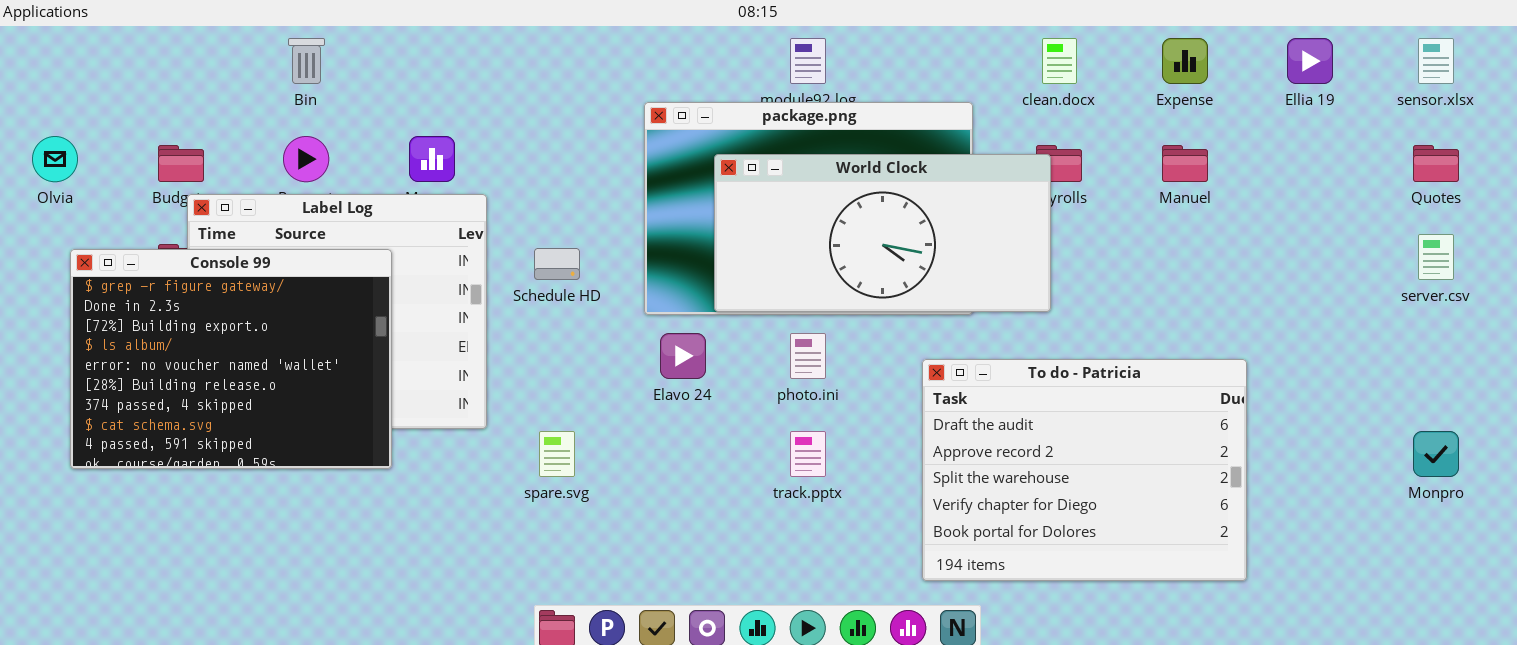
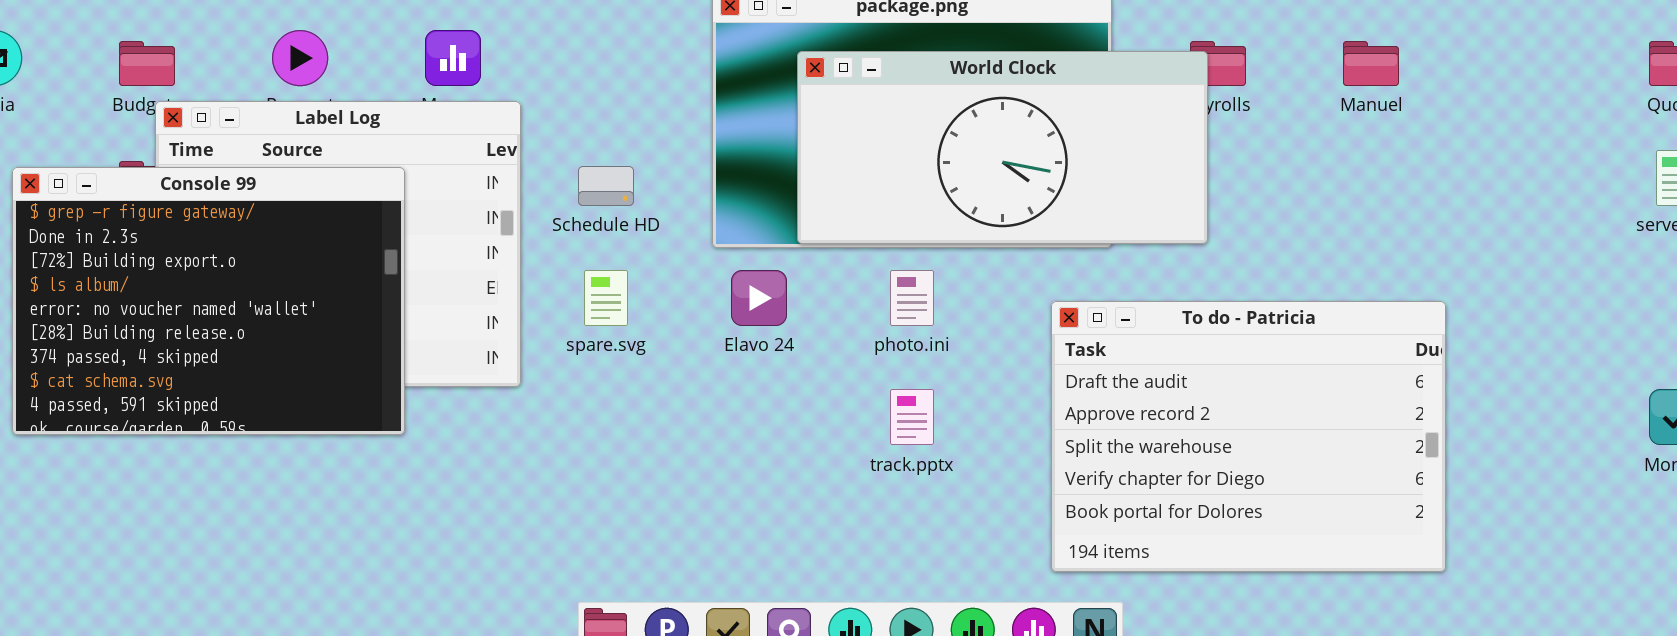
spare.svg: [539,431,575,477] -> [584,270,628,326], moved

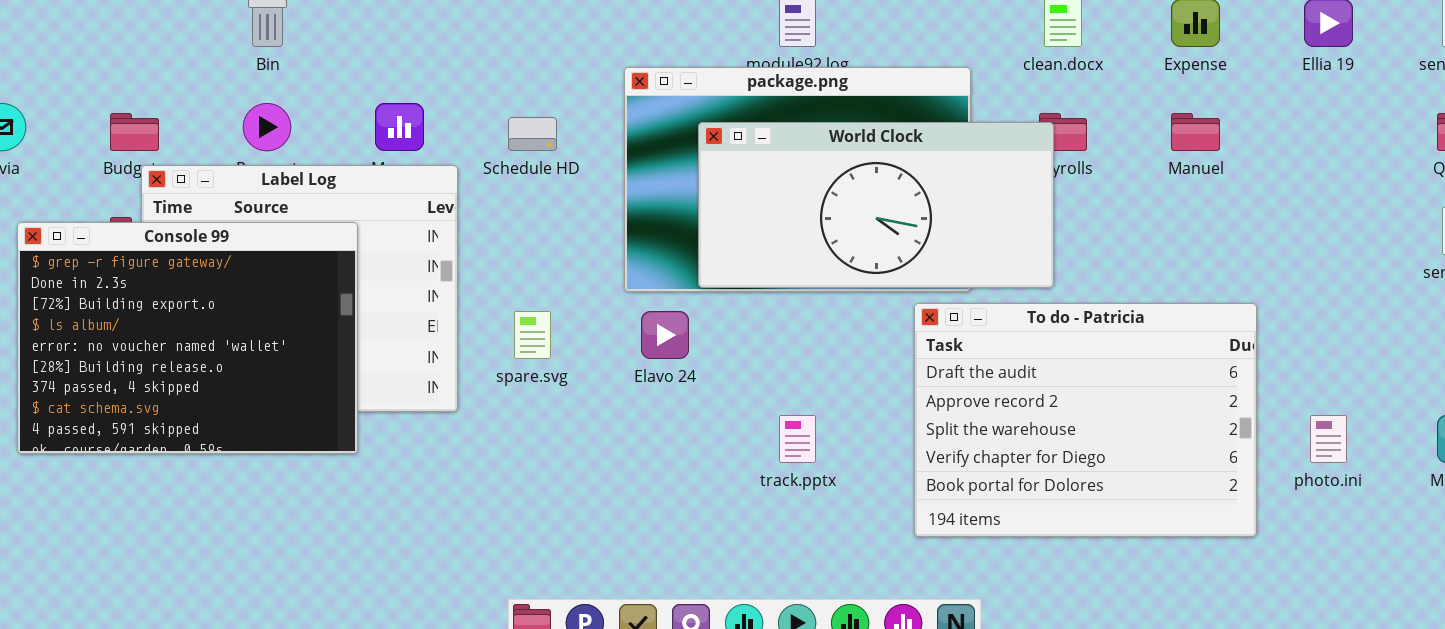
Schedule HD: [578,166,634,206] -> [508,117,557,151], moved
photo.ini: [890,270,934,326] -> [1310,415,1347,463], moved
To do - Patricia: [1051,301,1446,572] -> [914,303,1257,537], moved

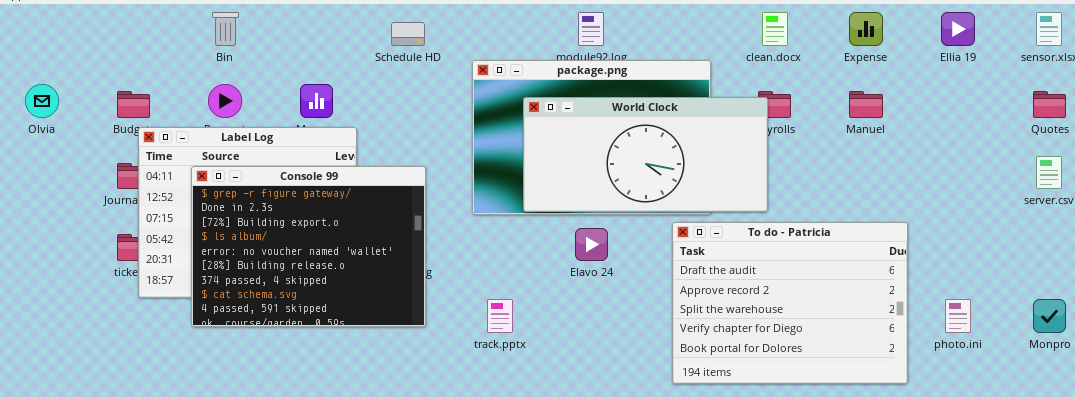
Schedule HD: [508,117,557,151] -> [391,22,425,46], moved
Console 99: [17,222,358,454] -> [191,166,426,327], moved
Elavo 24: [641,311,689,359] -> [575,228,608,261], moved
track.pptx: [779,415,816,463] -> [487,299,513,333], moved

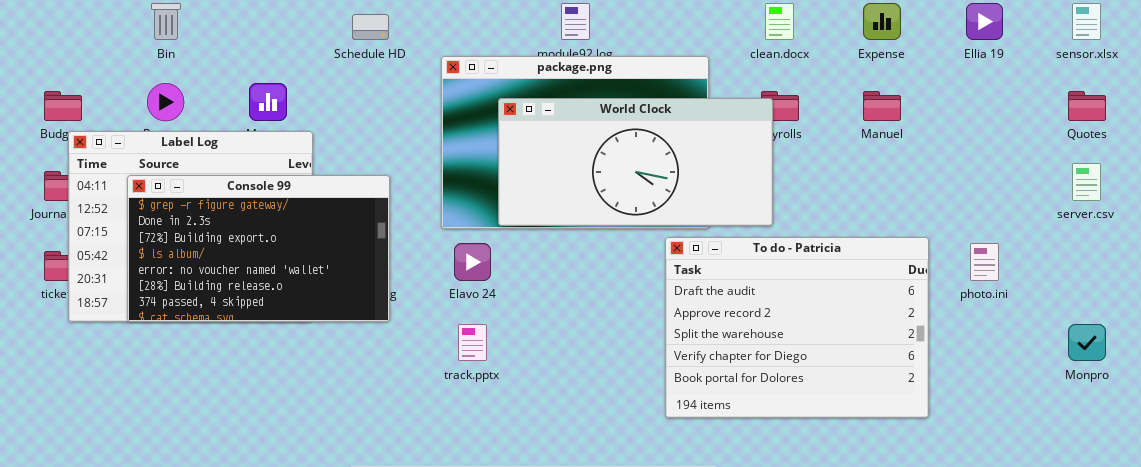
Console 99: [191,166,426,327] -> [127,175,390,322], resized
Elavo 24: [575,228,608,261] -> [454,243,491,281], moved
photo.ini: [945,299,971,333] -> [970,243,999,281], moved

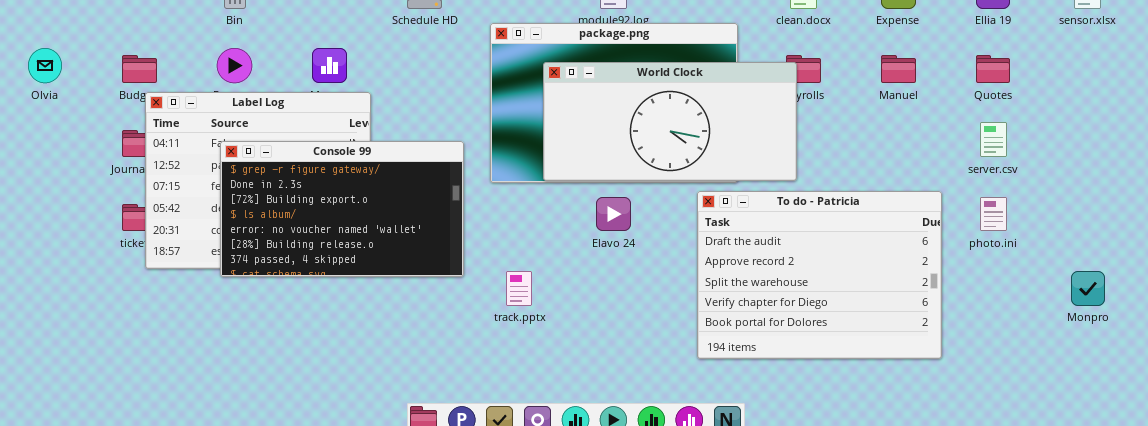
Quotes: [1068,91,1106,121] -> [976,55,1010,83], moved
server.csv: [1072,163,1101,201] -> [980,122,1007,157], moved
Console 99: [127,175,390,322] -> [220,141,464,277], moved
Elavo 24: [454,243,491,281] -> [596,197,631,231], moved

